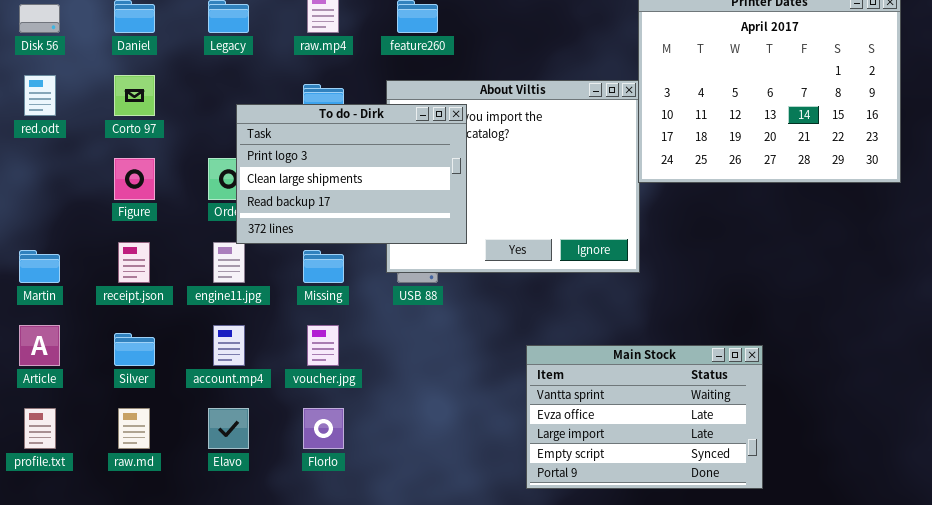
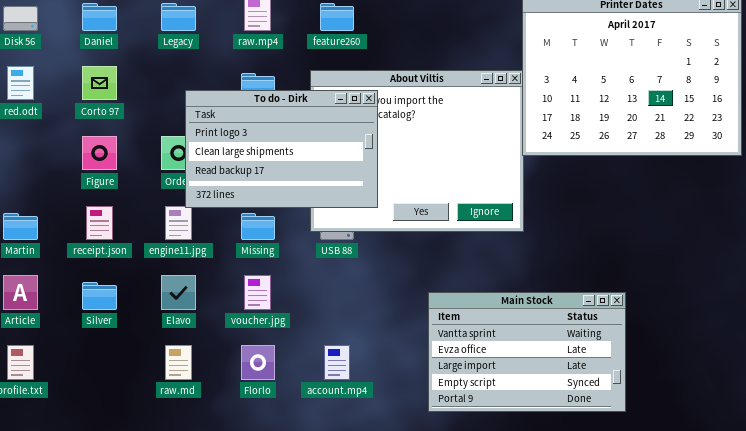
account.mp4: [213,325,245,366] -> [324,345,350,380], moved
raw.md: [118,408,150,449] -> [165,345,192,380], moved
Elavo: [208,408,249,449] -> [161,275,196,310], moved

